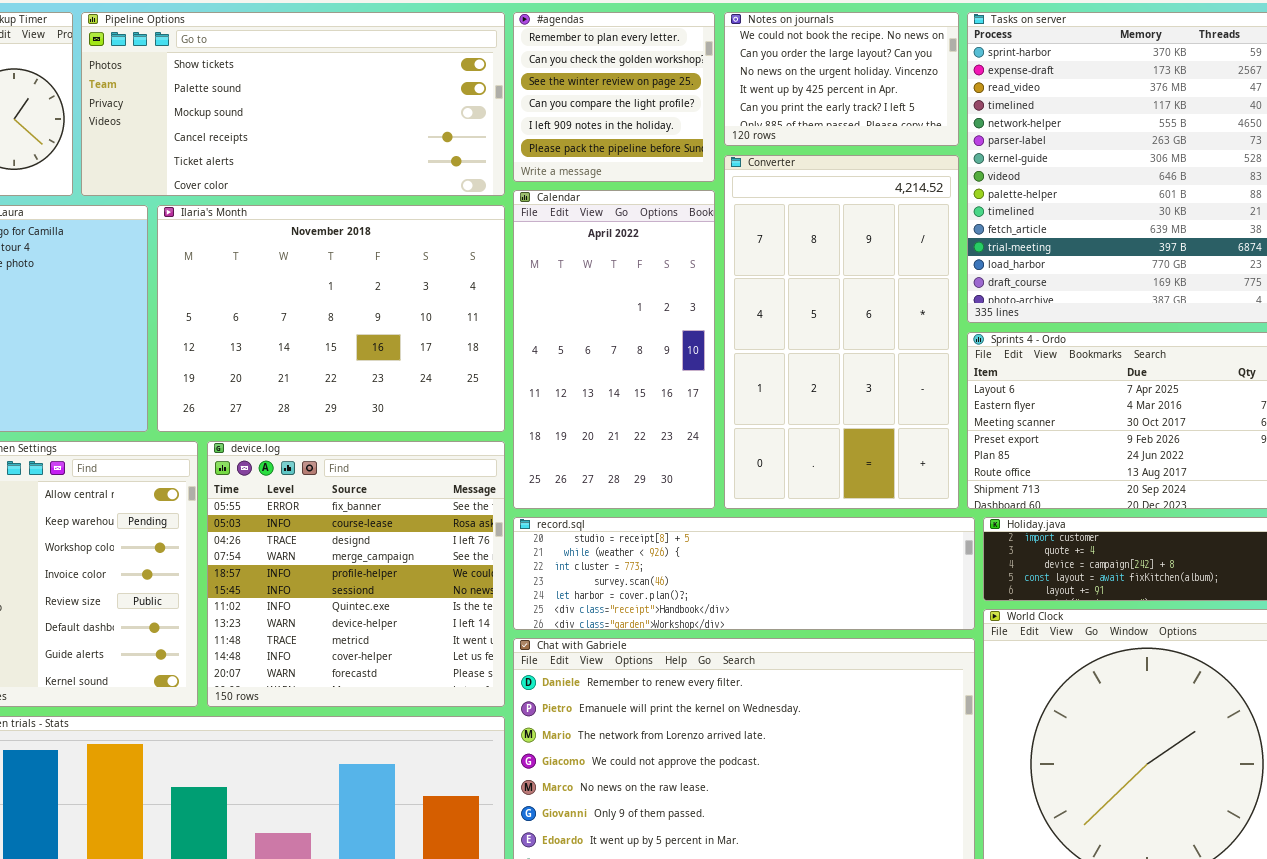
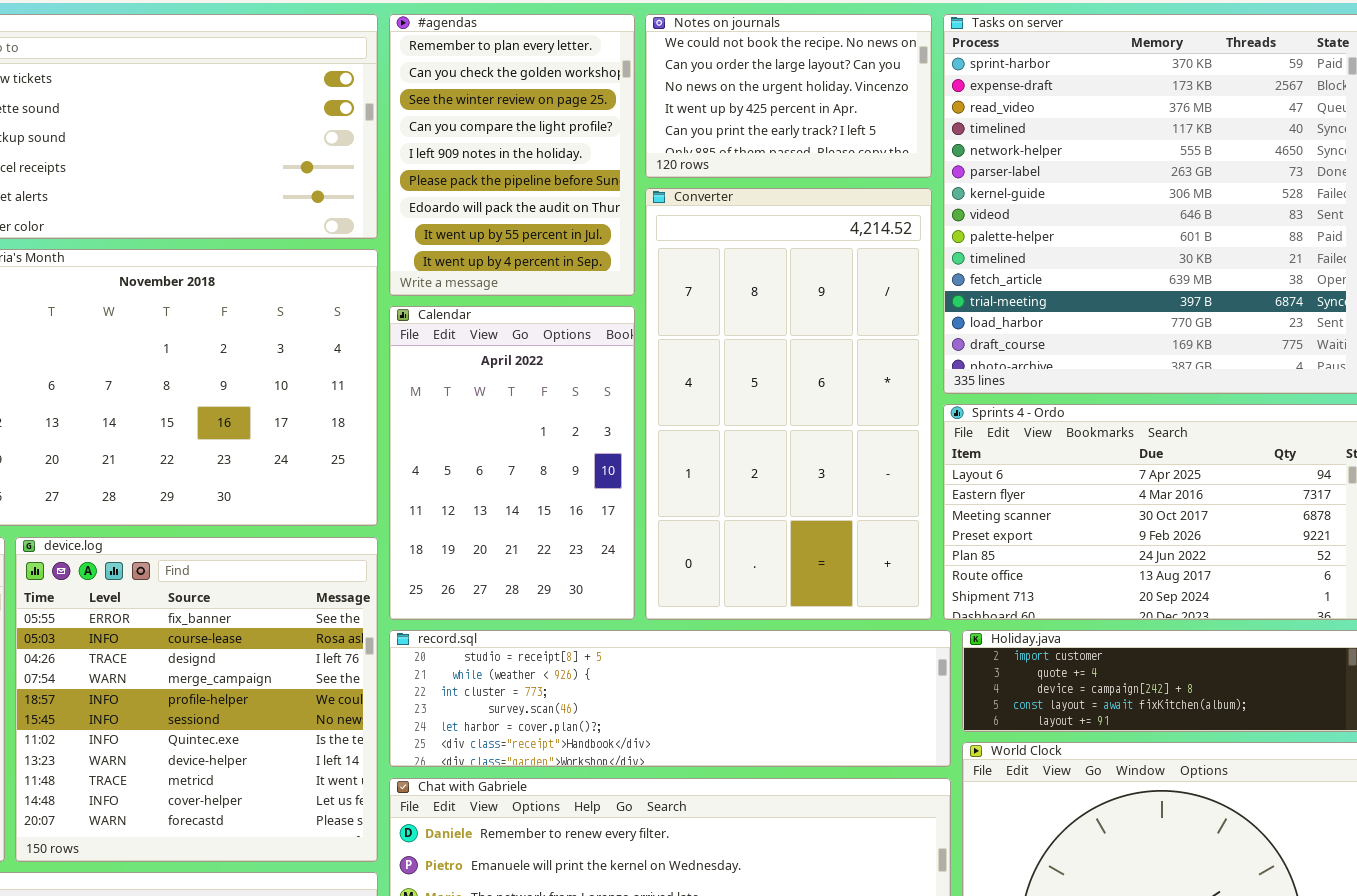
#agendas: [513,12,715,182] -> [389,14,635,296], resized
Calendar: [513,190,715,509] -> [389,306,635,620], resized

